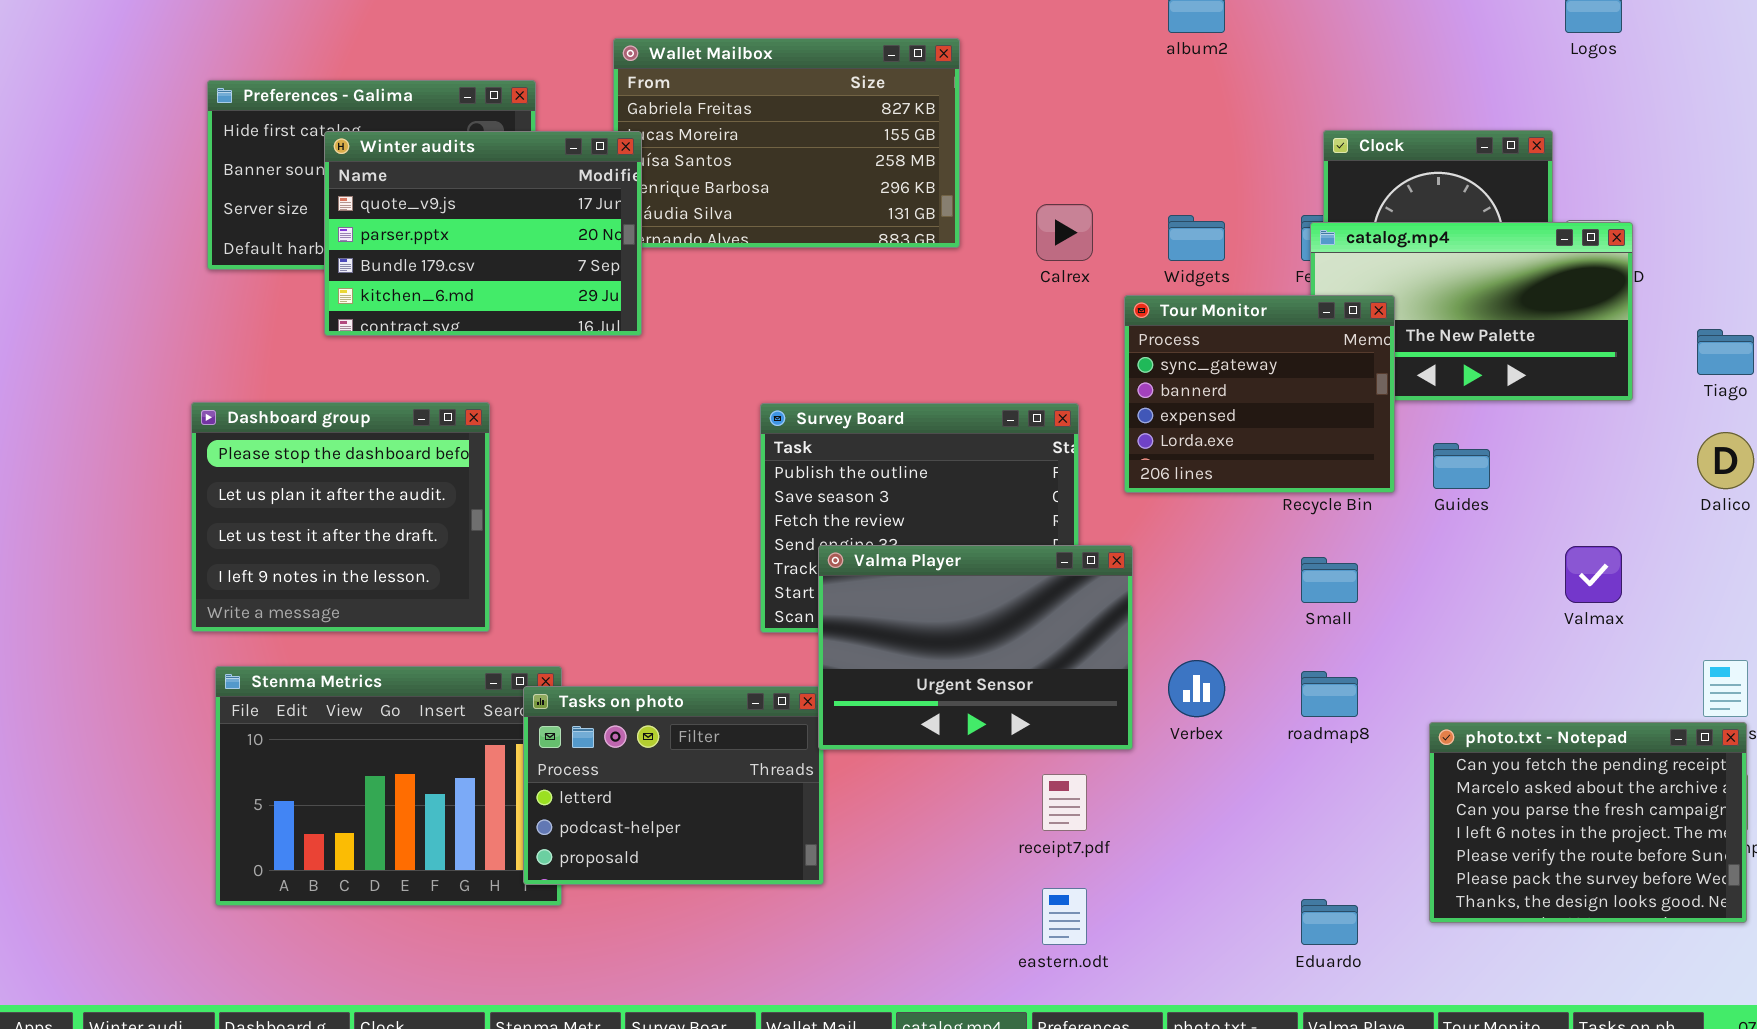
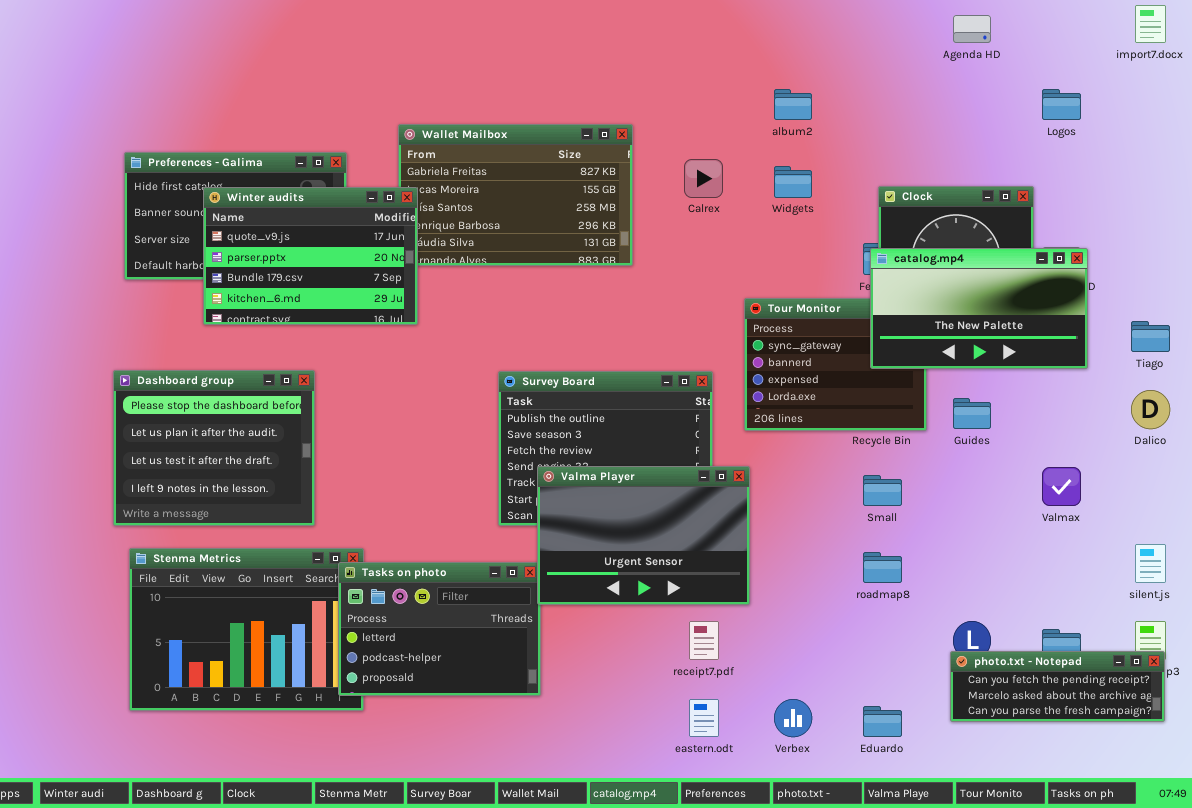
Calrex: [1036,204,1093,261] -> [684,159,723,198], moved
Widgets: [1168,215,1225,261] -> [774,166,812,198], moved
catalog.mp4: [1310,222,1633,401] -> [870,248,1088,369], raised
Verbex: [1168,660,1225,717] -> [774,699,812,737], moved
photo.txt - Notepad: [1429,722,1747,923] -> [950,651,1165,722], resized

